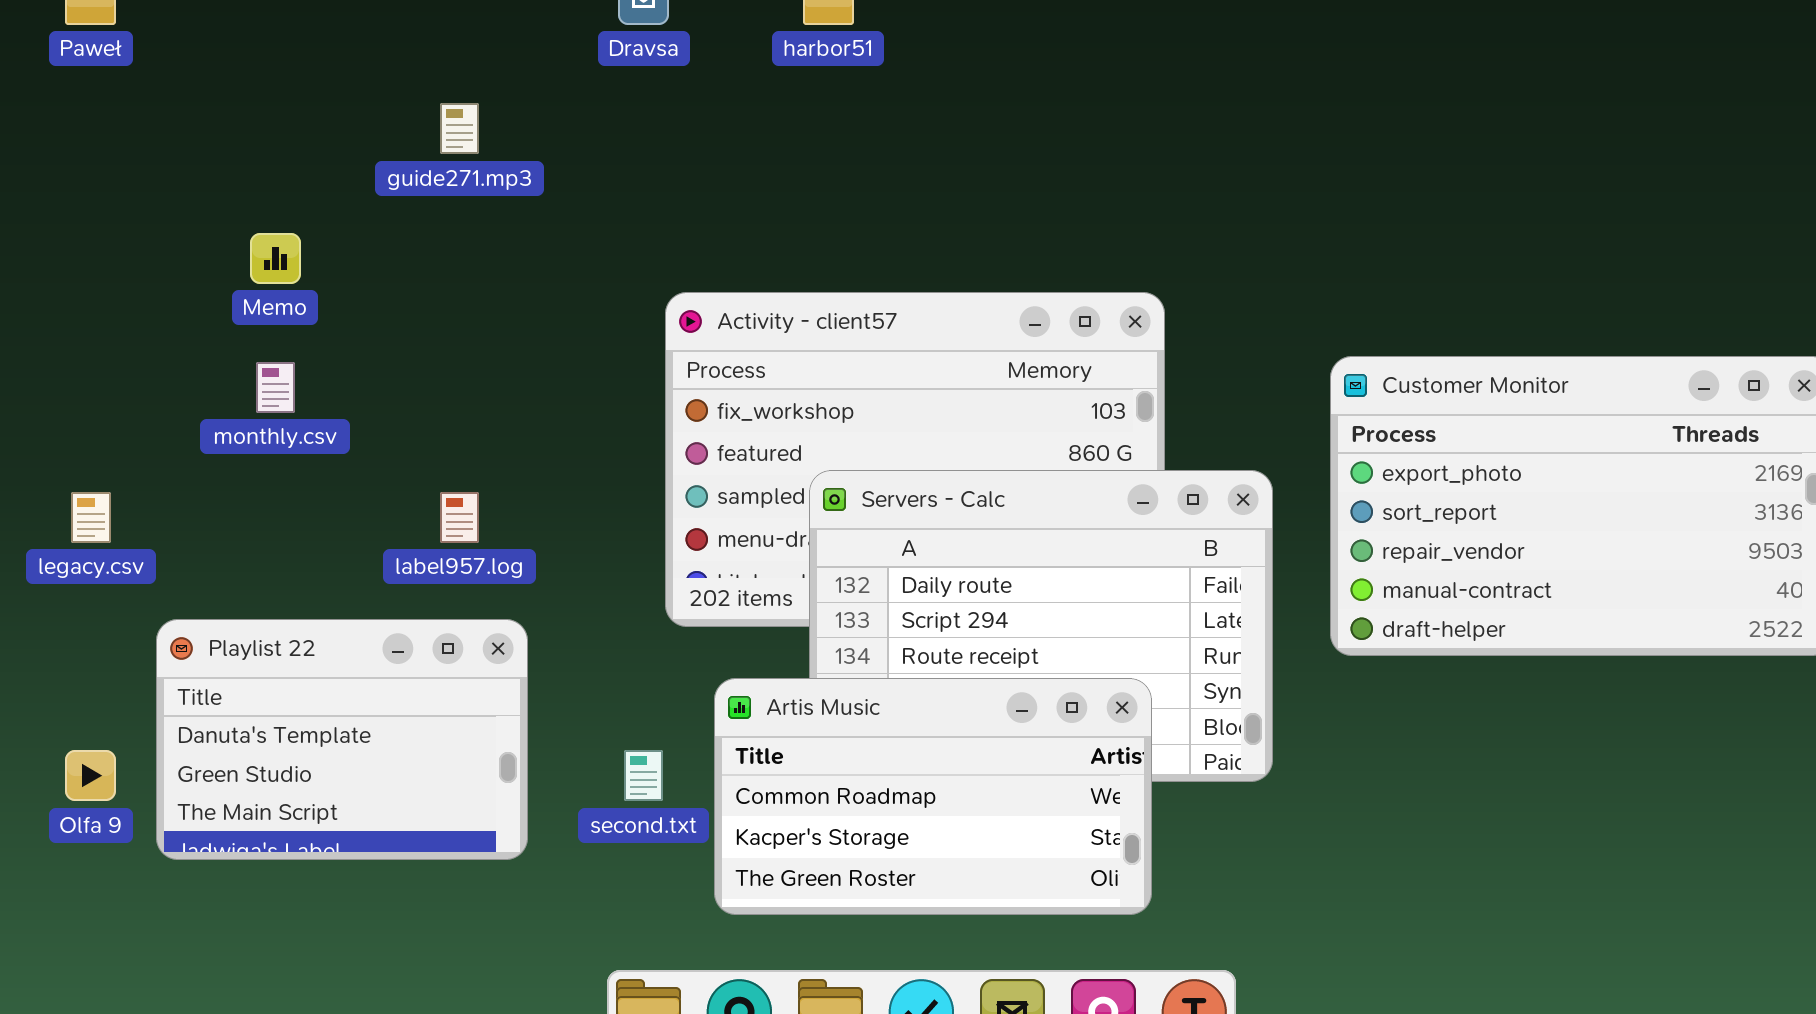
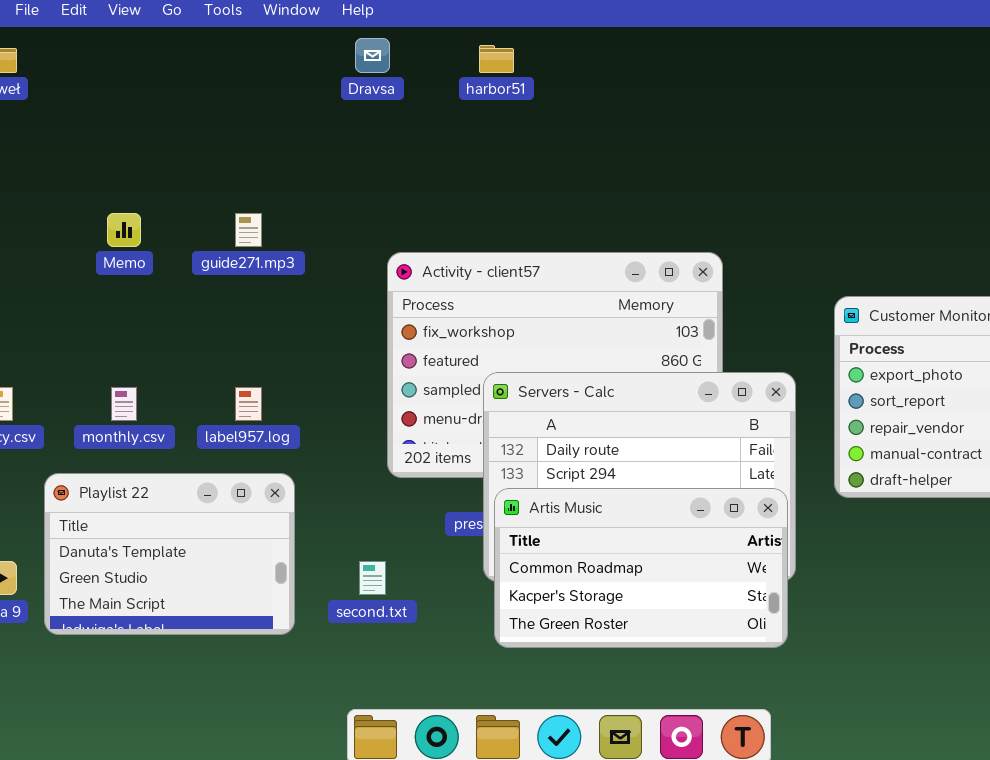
guide271.mp3: [440,103,479,154] -> [235,213,262,247], moved
monthly.csv: [256,362,295,413] -> [111,387,137,421], moved
Artis Music: [714,678,1152,915] -> [494,488,788,648], moved

